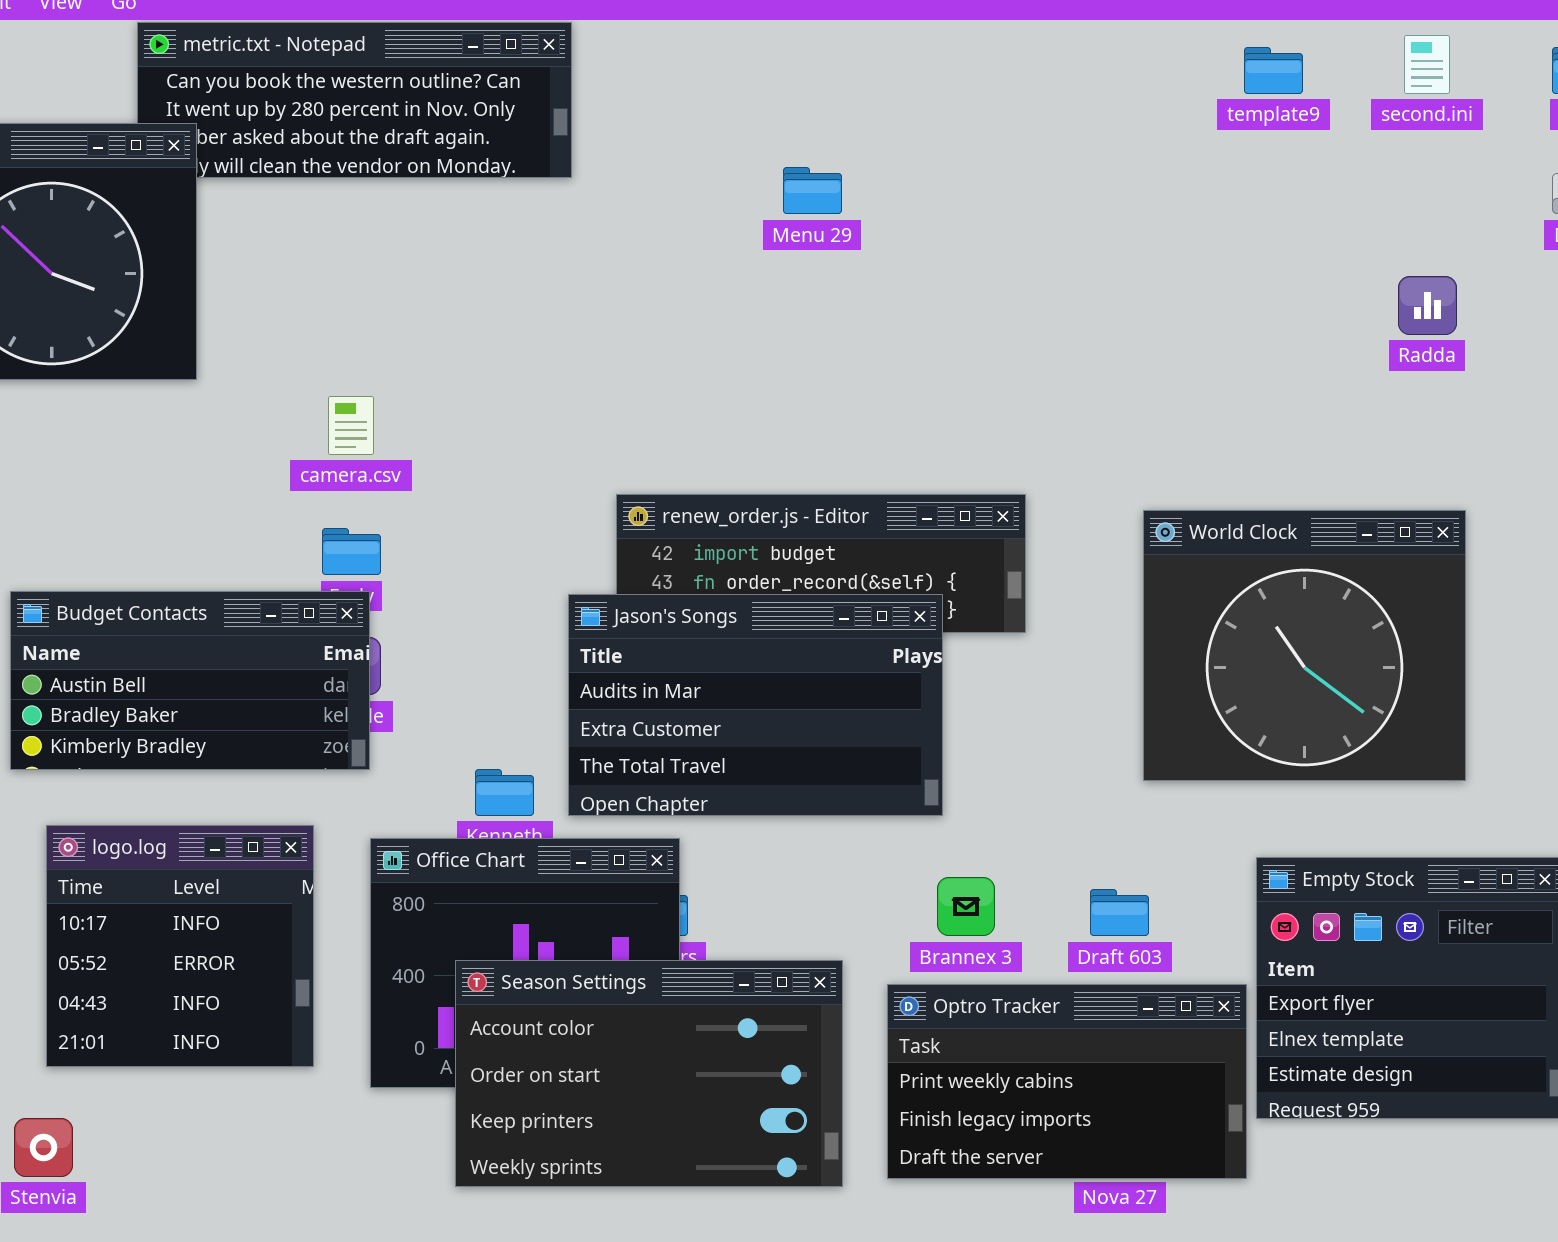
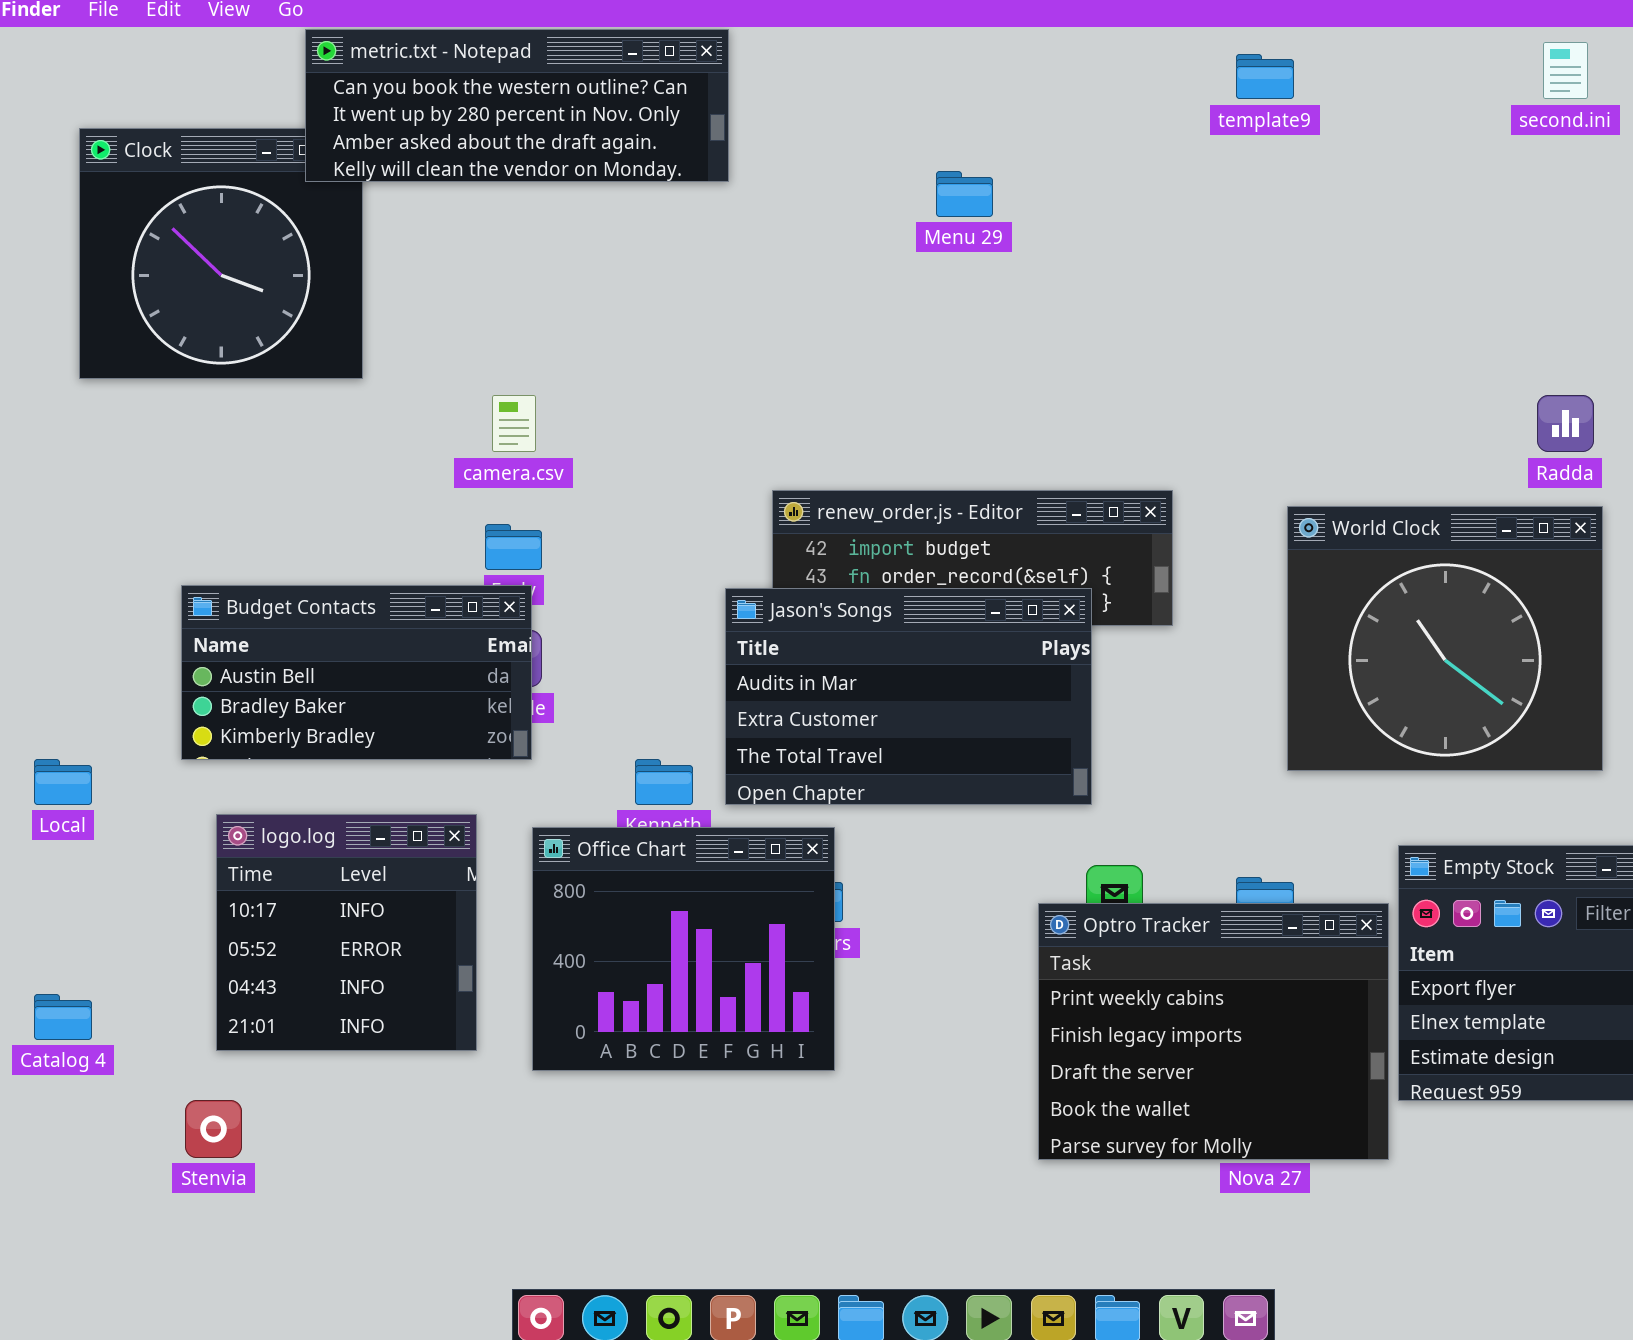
metric.txt - Notepad: [137,22,572,178] -> [305,29,729,182], raised
template9: [1244,47,1303,94] -> [1236,54,1294,99], moved
Radda: [1398,276,1457,335] -> [1537,395,1594,452], moved
Season Settings: [455,960,843,1187] -> none, closed
Optro Tracker: [887,984,1247,1179] -> [1038,903,1389,1160], resized

